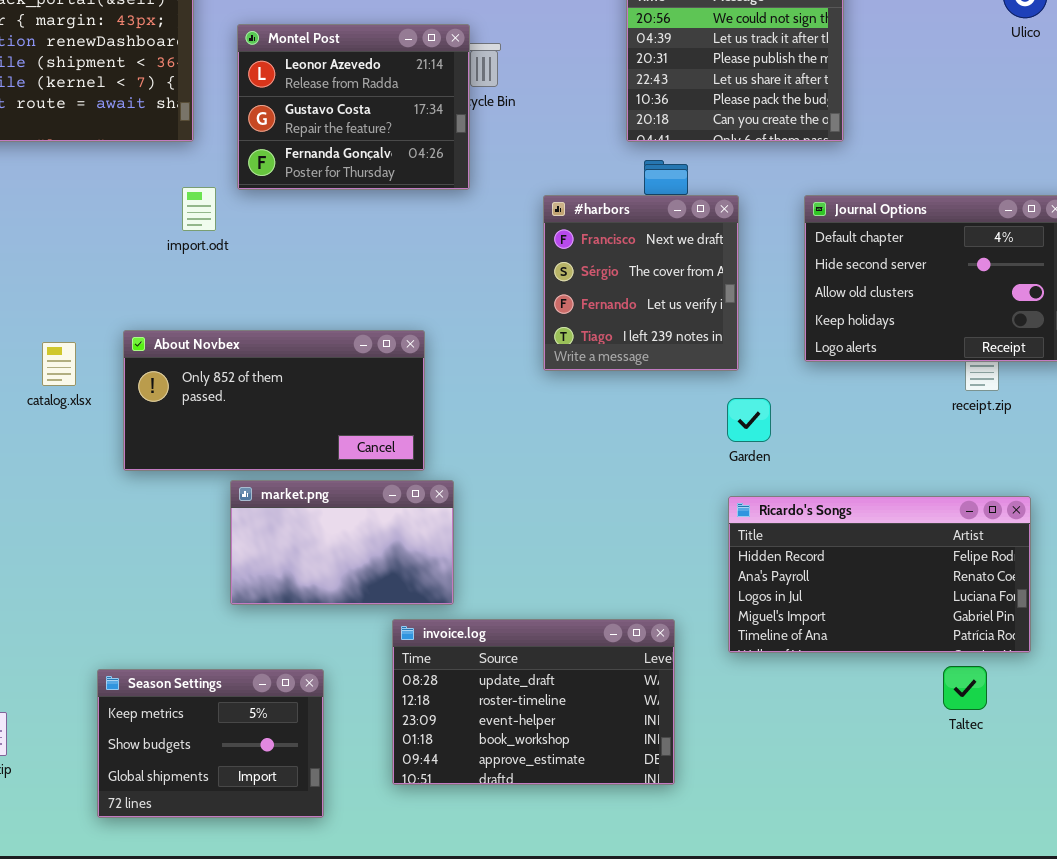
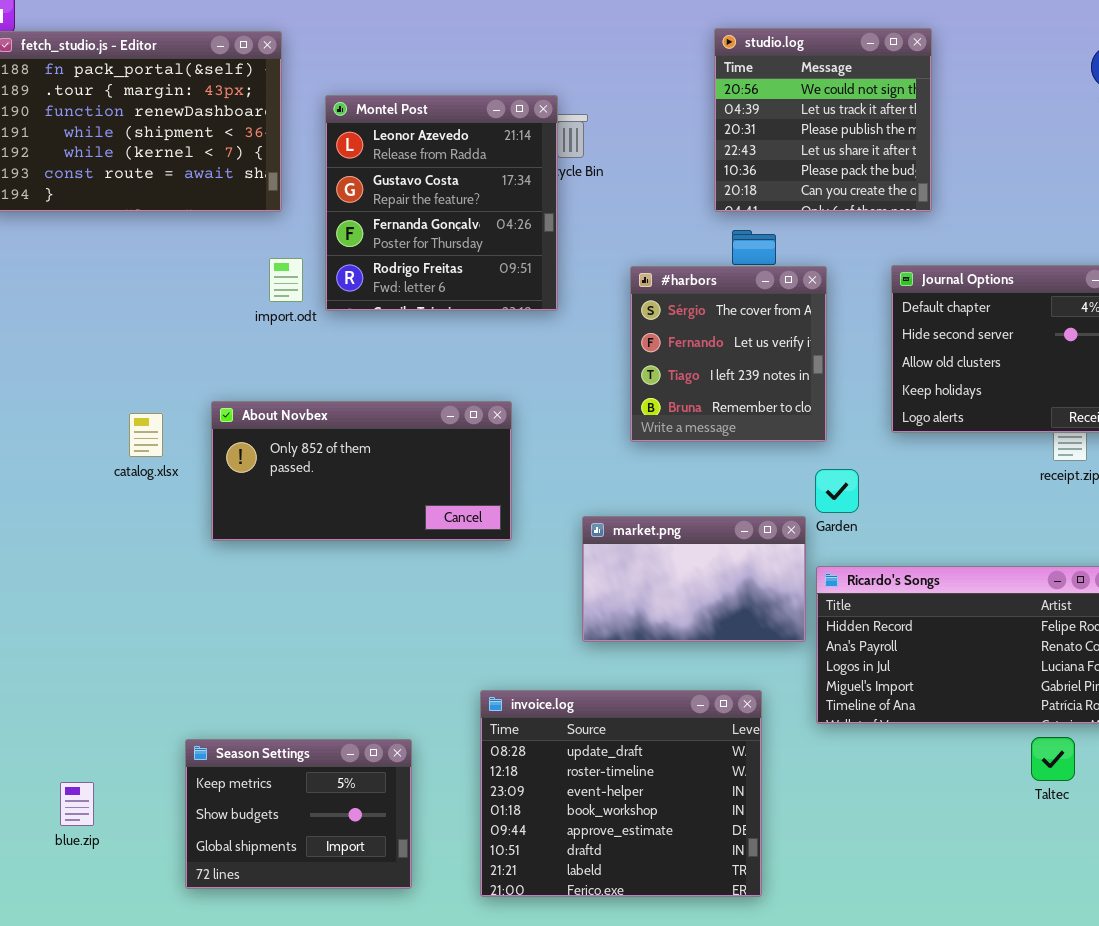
Montel Post: [237,24,470,190] -> [325,95,558,311], resized
#harbors: [543,195,739,371] -> [630,266,827,442], scrolled down 1 row
market.png: [230,480,454,605] -> [582,516,806,642], moved
invoice.log: [392,619,675,785] -> [480,690,762,897], resized

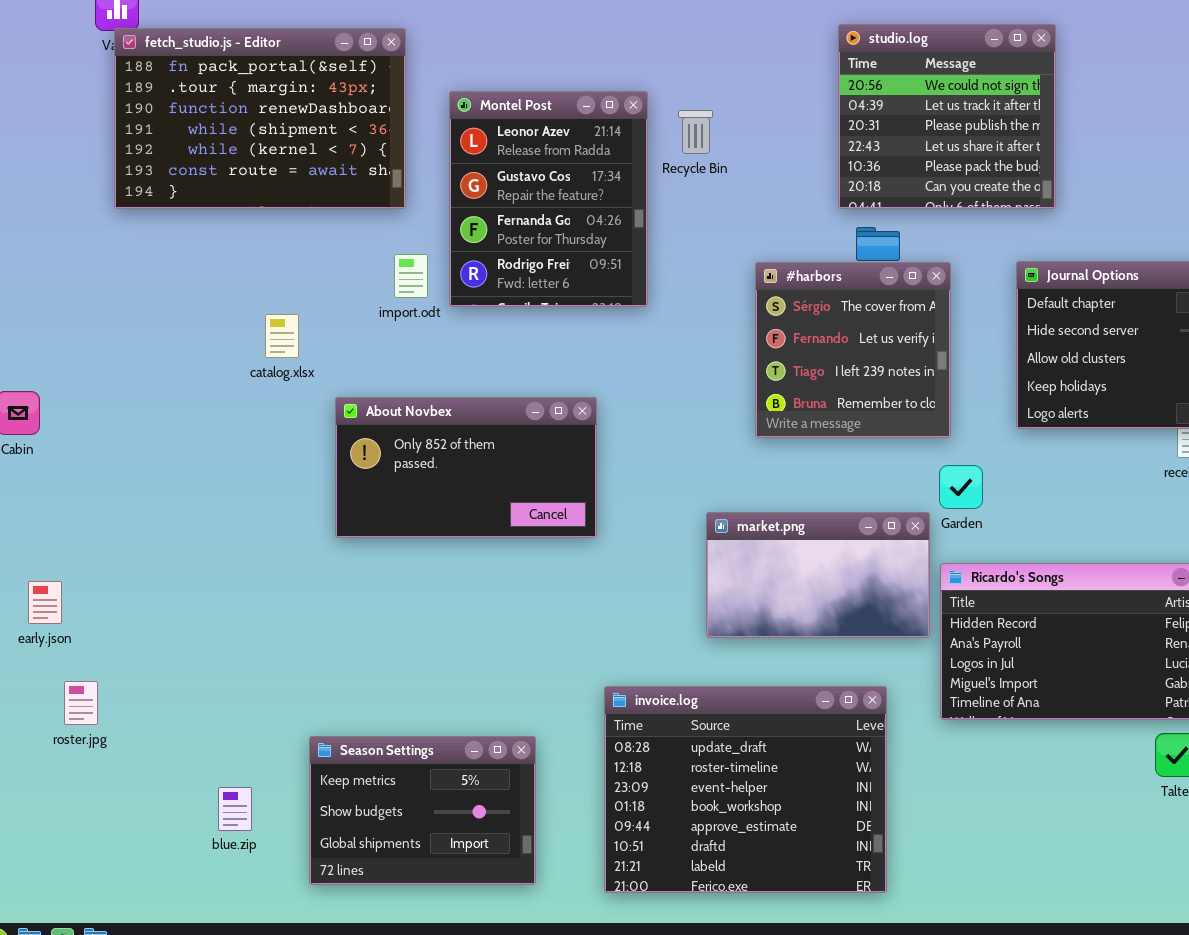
Montel Post: [325,95,558,311] -> [449,91,648,307], resized
About Novbex: [211,401,512,541] -> [335,397,597,538], resized
catalog.xlsx: [129,413,163,457] -> [265,314,299,358], moved
blue.zip: [60,782,94,826] -> [218,787,252,831], moved

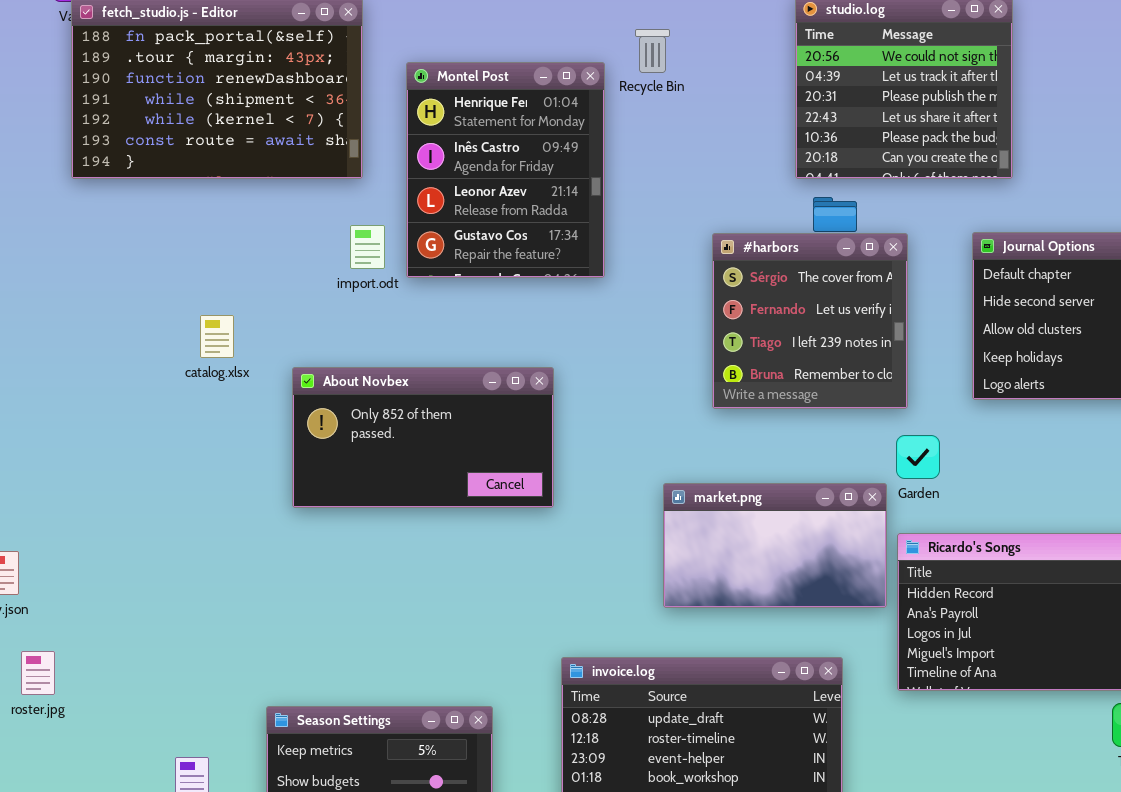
Montel Post: [449,91,648,307] -> [406,62,605,278], scrolled up 2 rows
Recycle Bin: [678,110,713,154] -> [635,29,670,73], moved
catalog.xlsx: [265,314,299,358] -> [200,315,234,358], moved

